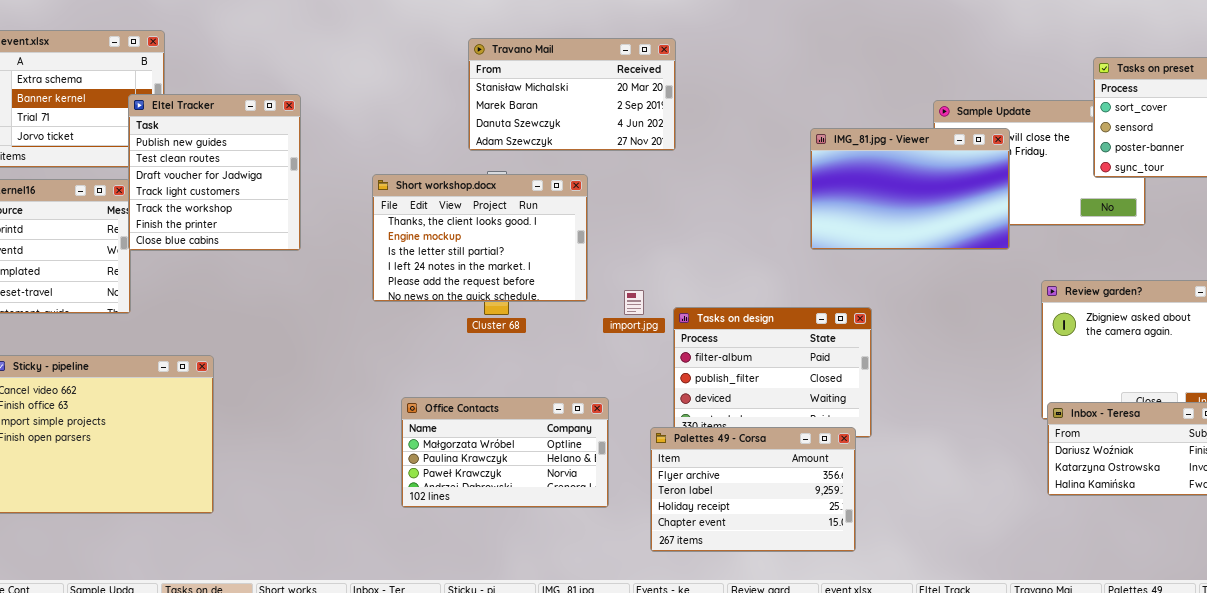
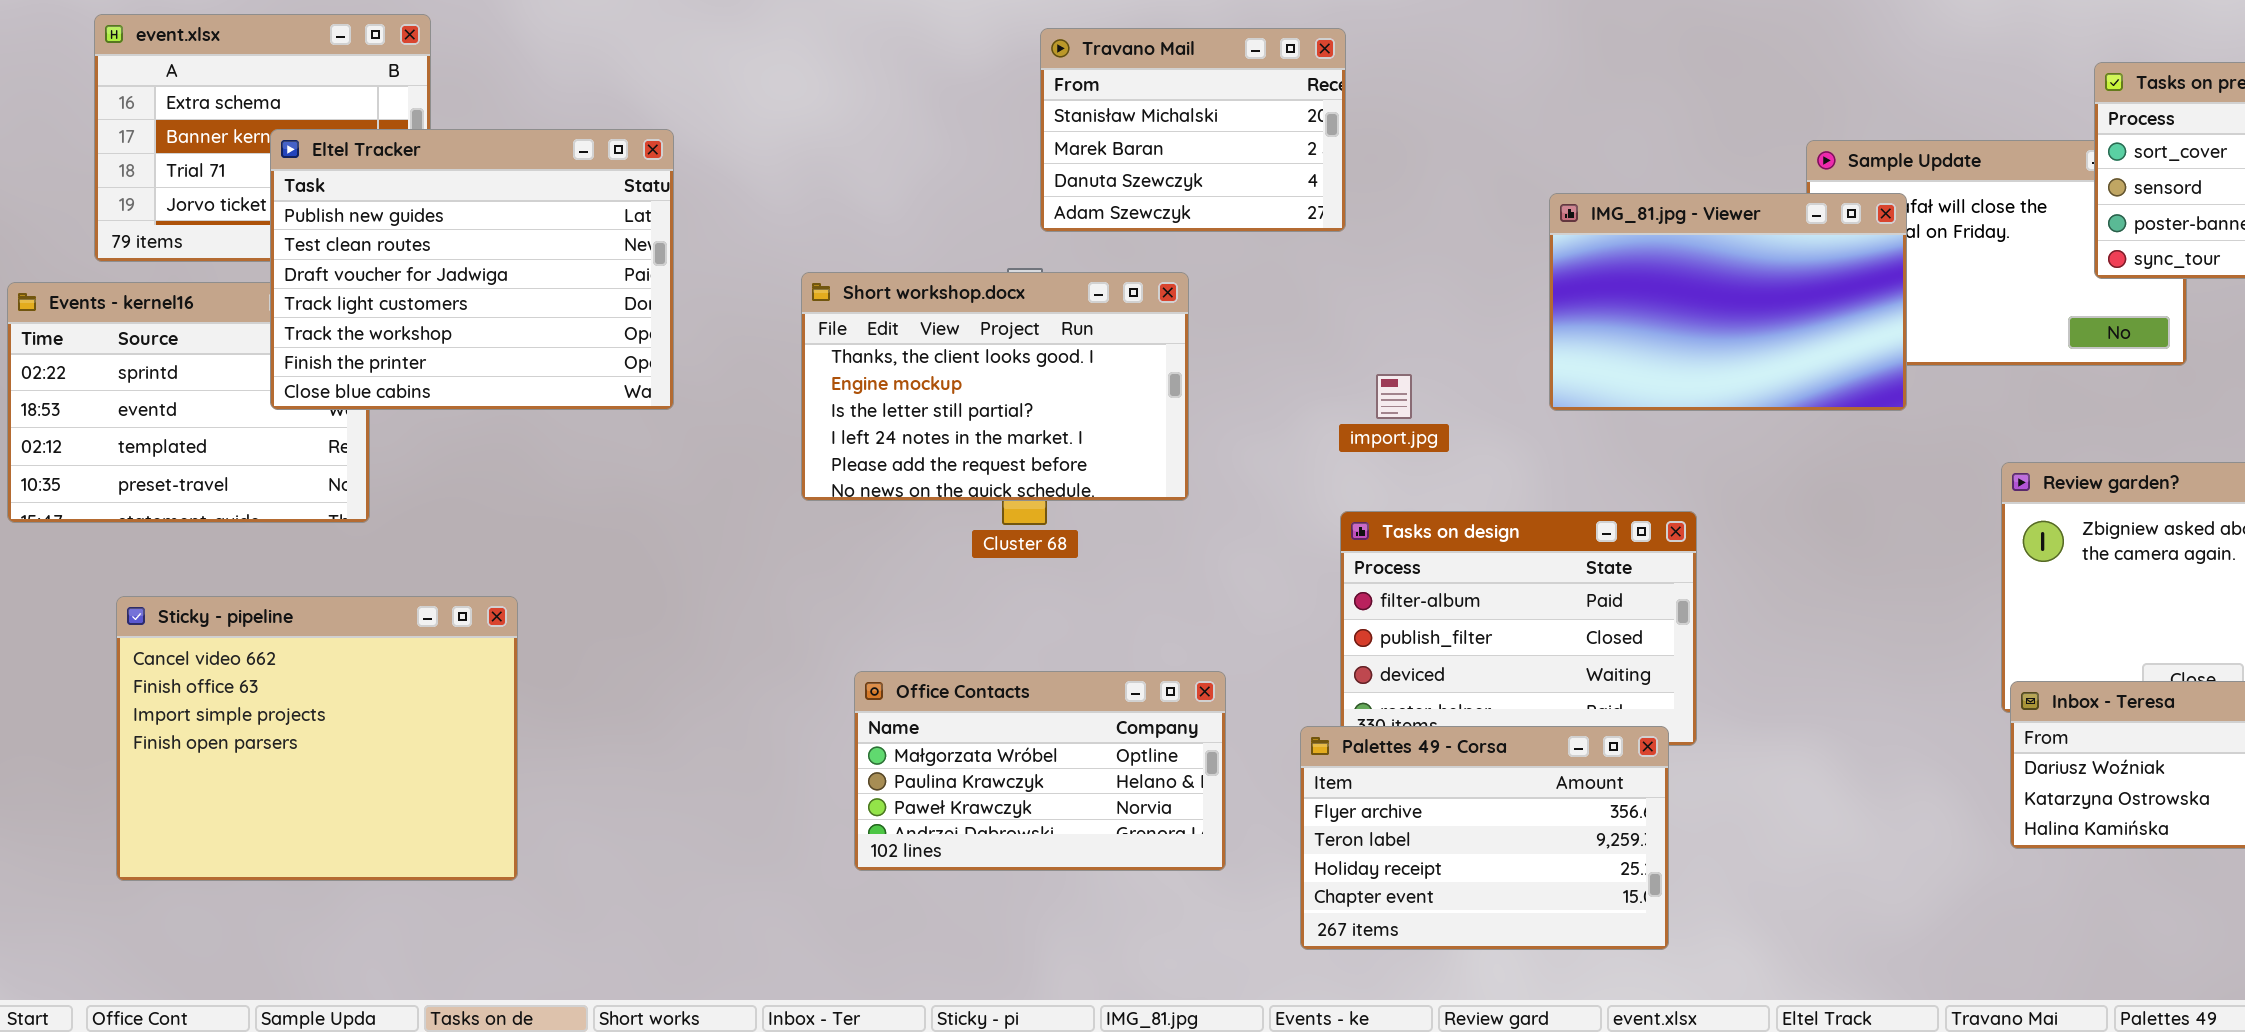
Travano Mail: [468,38,676,151] -> [1040,28,1346,232], resized
Eltel Tracker: [128,94,301,251] -> [270,129,674,410], resized
IMG_81.jpg - Viewer: [810,128,1010,250] -> [1549,193,1907,411], moved
import.jpg: [624,290,644,315] -> [1376,374,1412,419], moved

